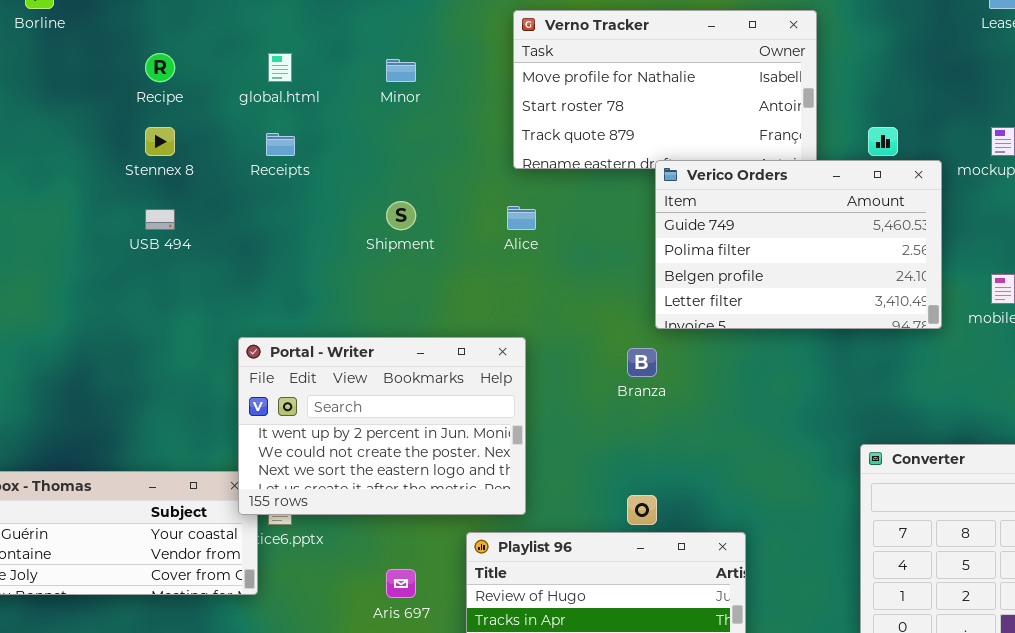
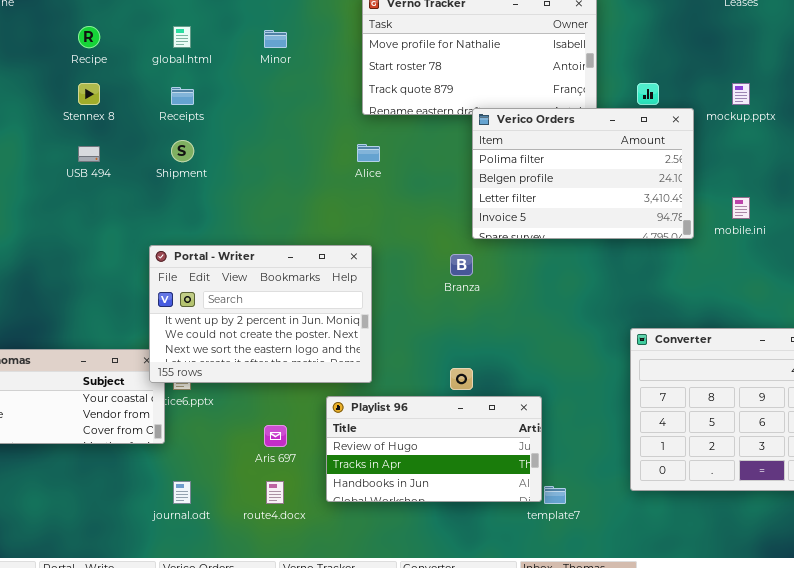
Verico Orders: [655,160,942,329] -> [472,108,694,239], scrolled down 1 row
Shipment: [386,201,416,230] -> [171,140,194,162], moved

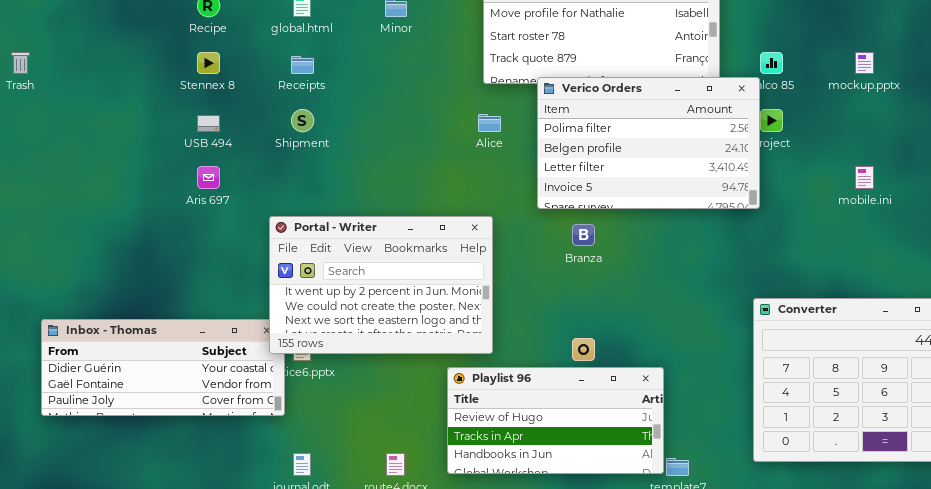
Verico Orders: [472,108,694,239] -> [537,77,760,209], moved
Aris 697: [264,425,287,447] -> [197,166,220,189], moved

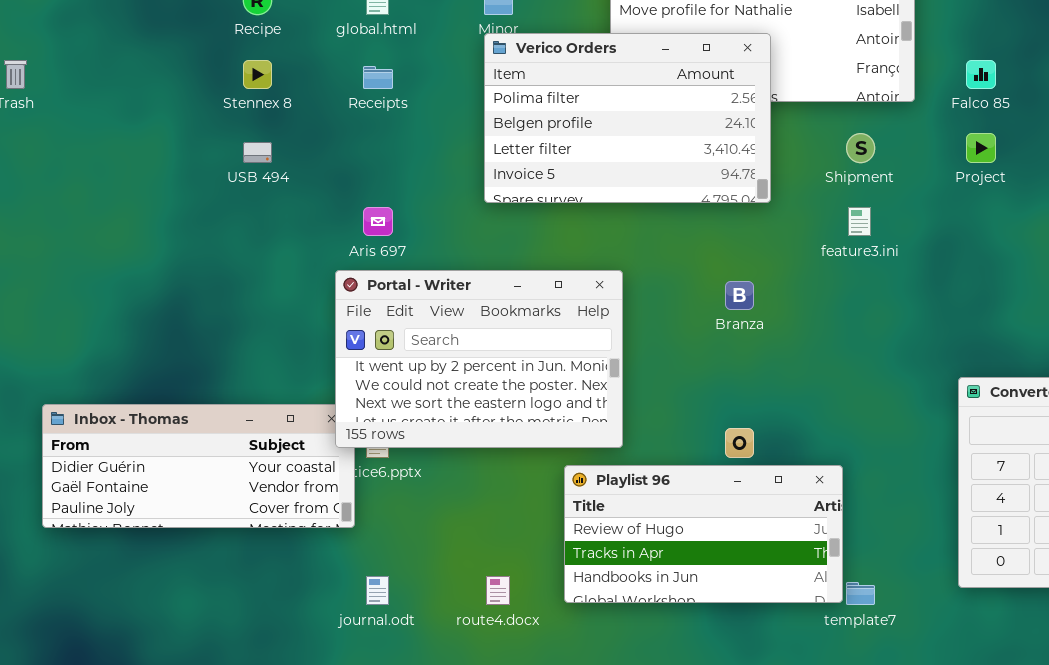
Verico Orders: [537,77,760,209] -> [484,33,771,203], moved
Shipment: [291,109,314,132] -> [846,133,875,163], moved
Aris 697: [197,166,220,189] -> [363,207,393,236], moved

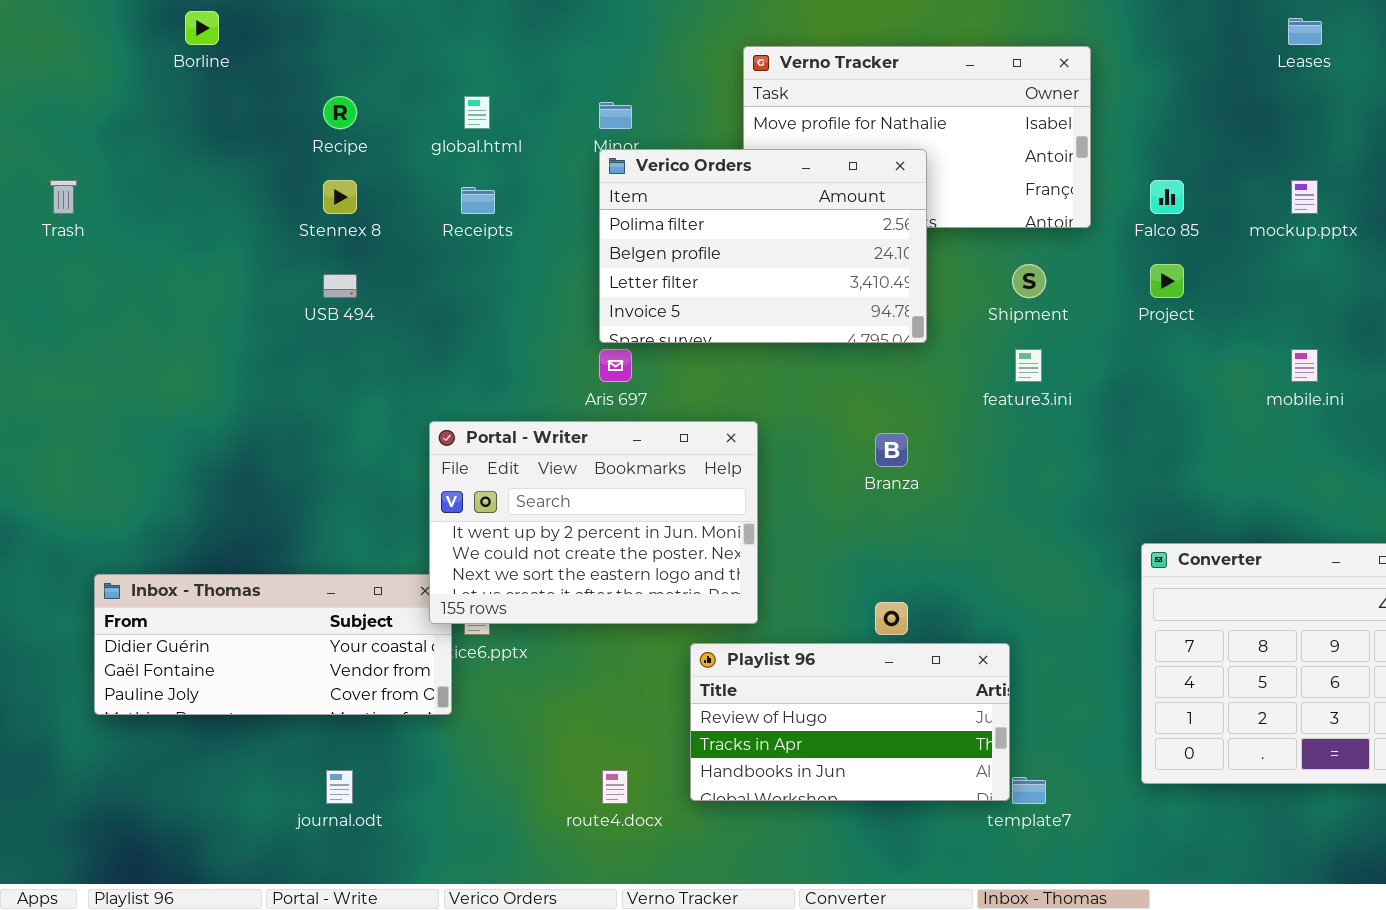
Aris 697: [363,207,393,236] -> [599,349,632,382], moved
journal.odt: [366,576,389,605] -> [326,770,353,804], moved

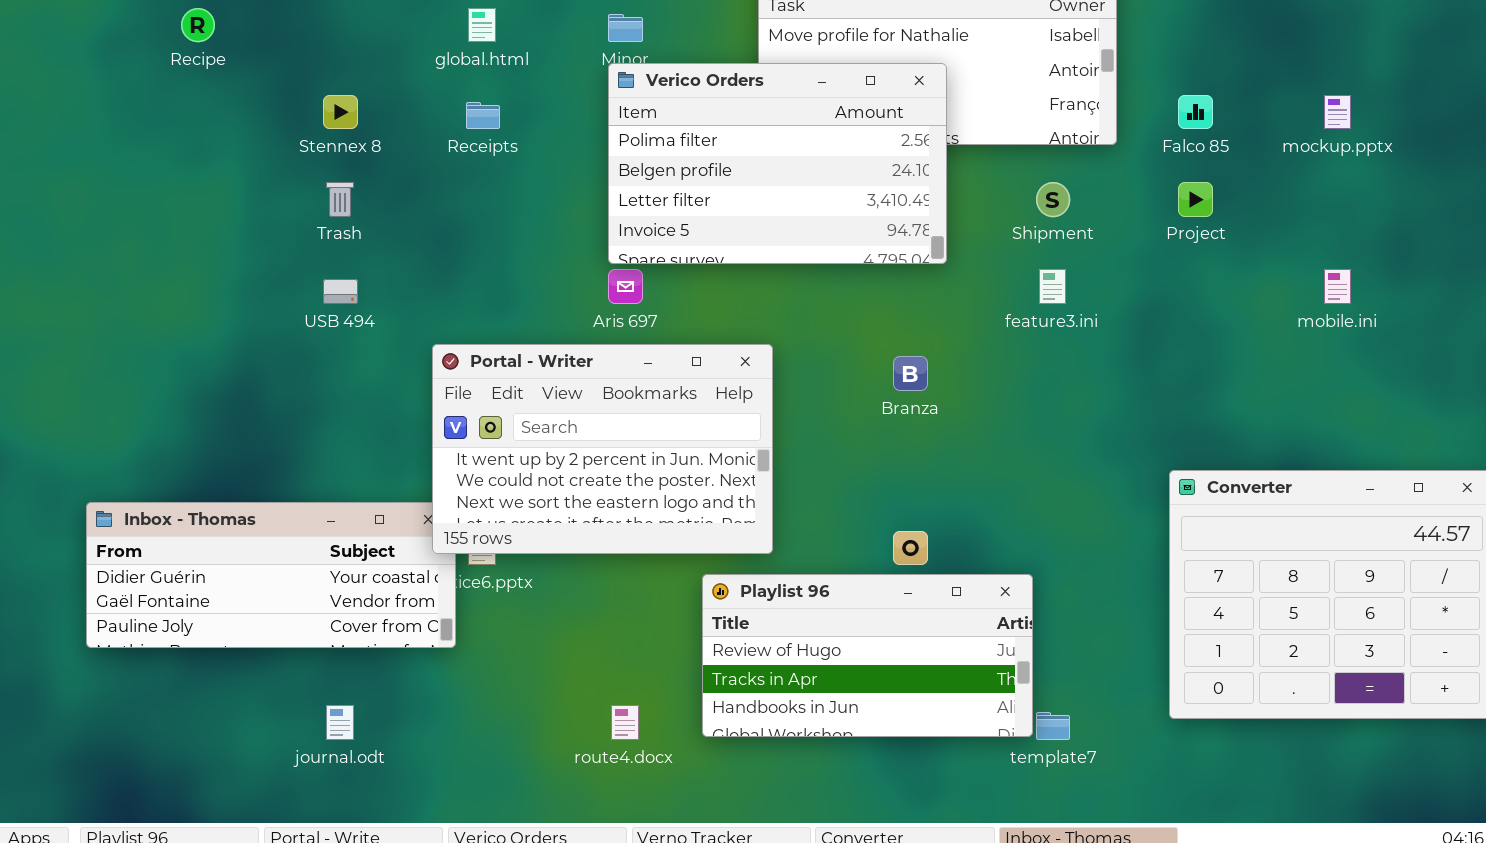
Recipe: [323,96,357,129] -> [181,8,215,42], moved
Trash: [50,180,77,214] -> [326,182,354,217], moved
USB 494: [323,274,357,298] -> [323,279,358,304], moved

